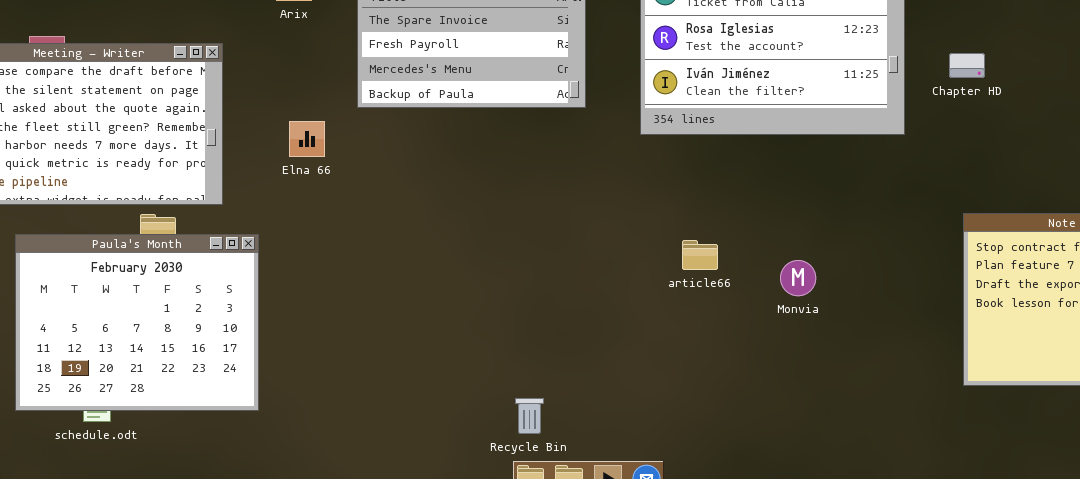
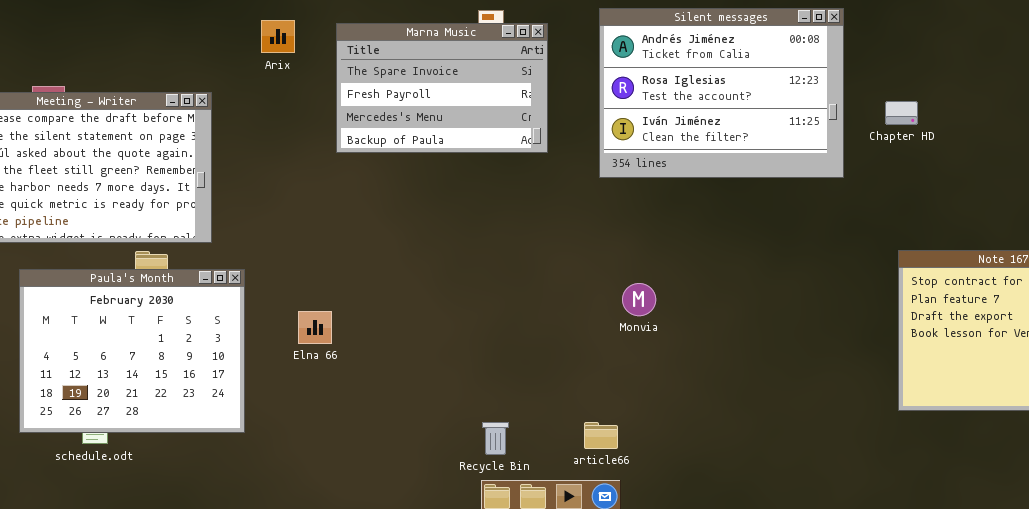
Elna 66: [289,121,325,157] -> [298,311,332,344], moved
article66: [682,240,718,270] -> [584,422,618,449], moved
Monvia: [780,260,816,296] -> [622,283,656,316], moved

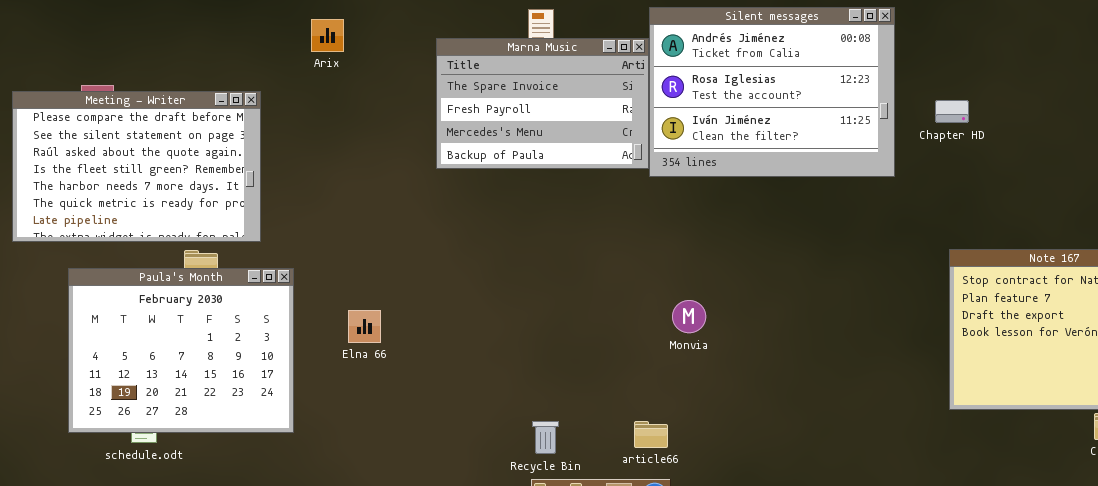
Marna Music: [336,23,548,153] -> [436,38,649,169], moved
Monvia: [622,283,656,316] -> [672,300,706,333], moved

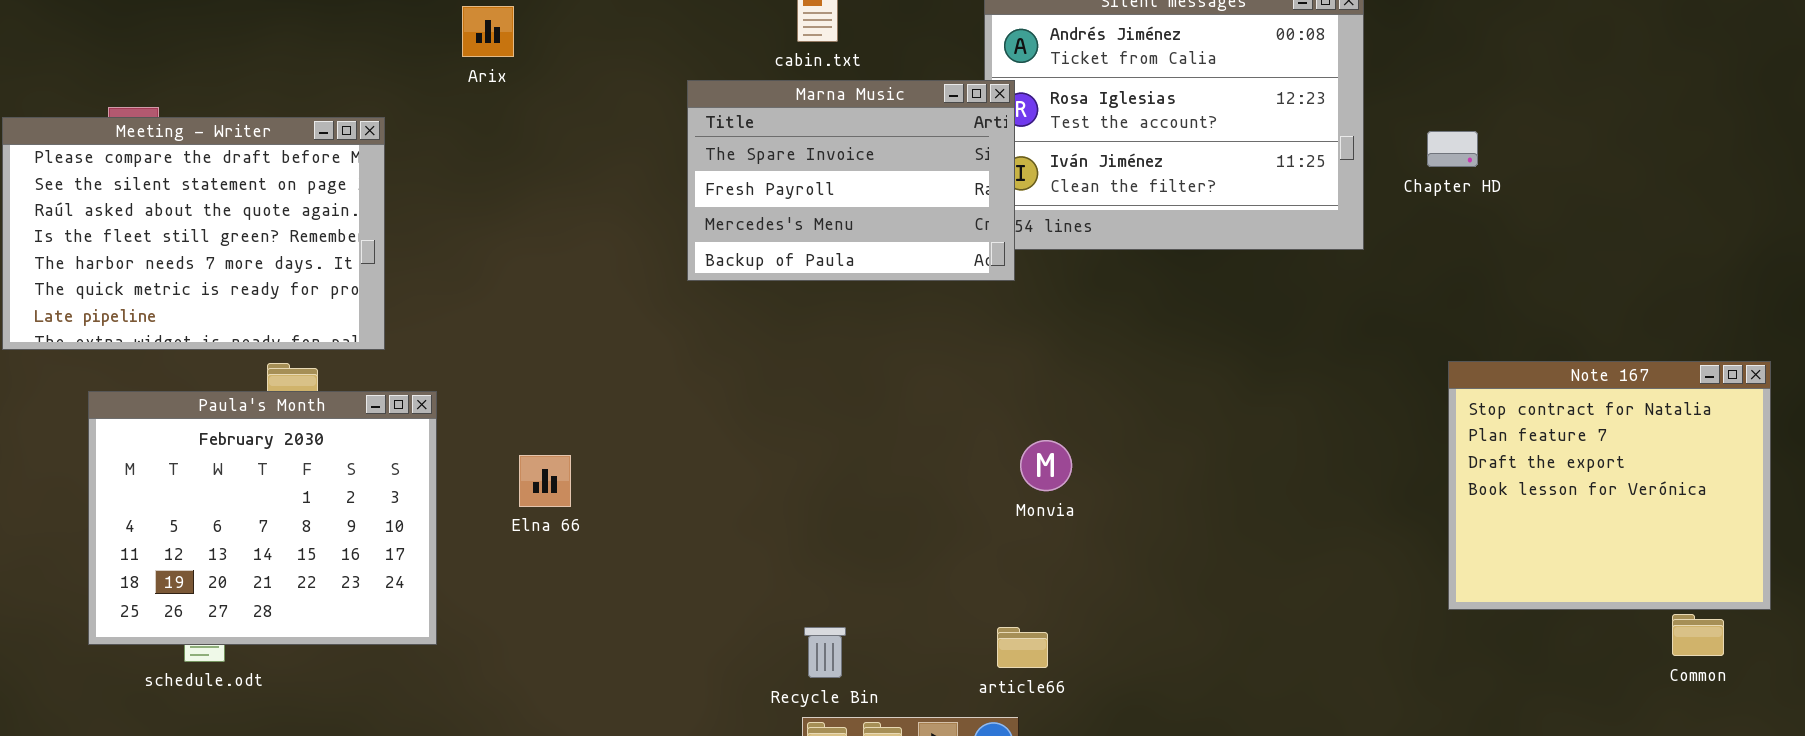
Marna Music: [436,38,649,169] -> [687,80,1015,281], moved
article66: [634,421,668,448] -> [997,627,1048,668], moved

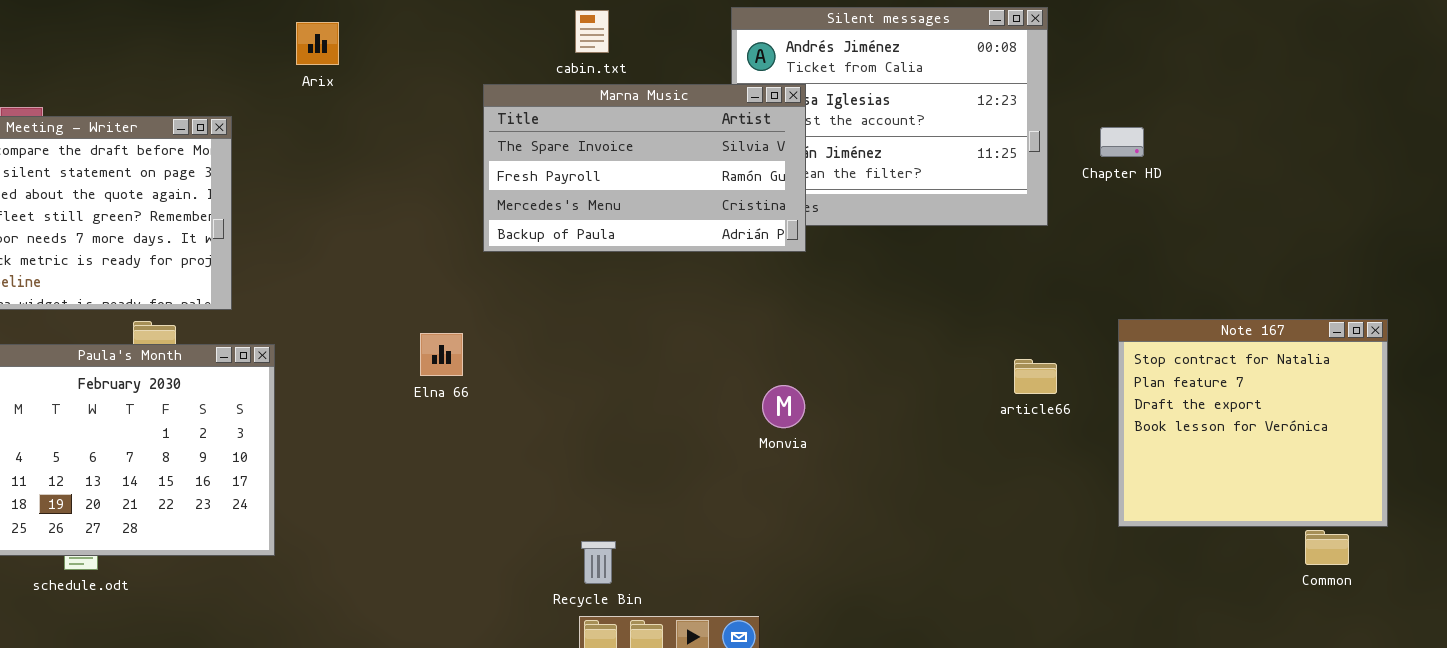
Marna Music: [687,80,1015,281] -> [483,84,806,252], resized
Elna 66: [519,455,571,507] -> [420,333,463,376], moved
article66: [997,627,1048,668] -> [1014,359,1057,394], moved

